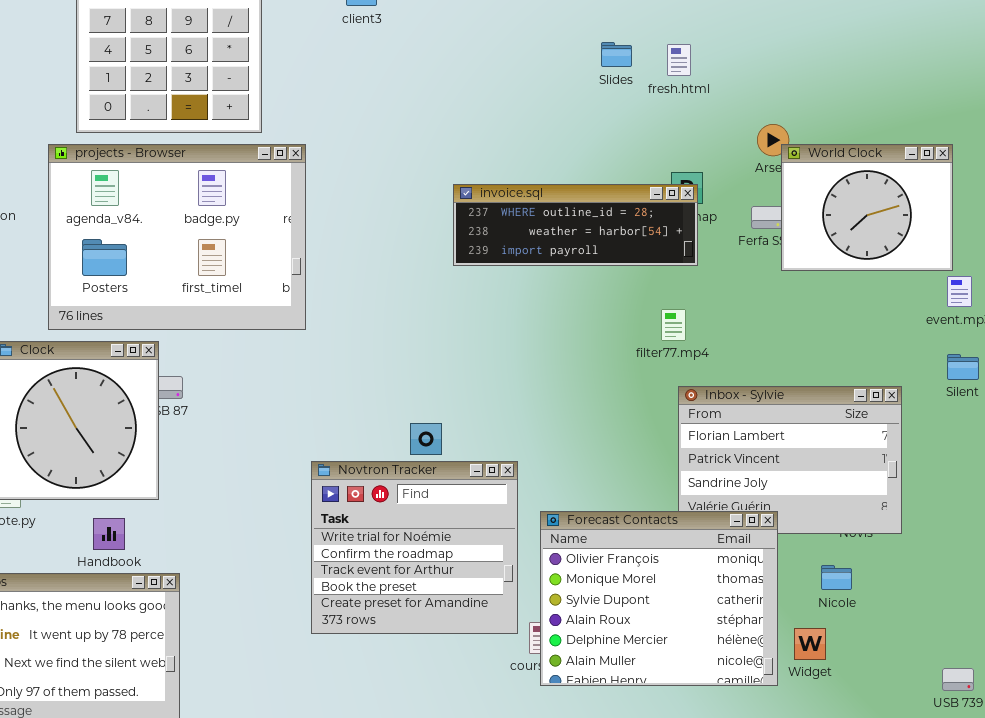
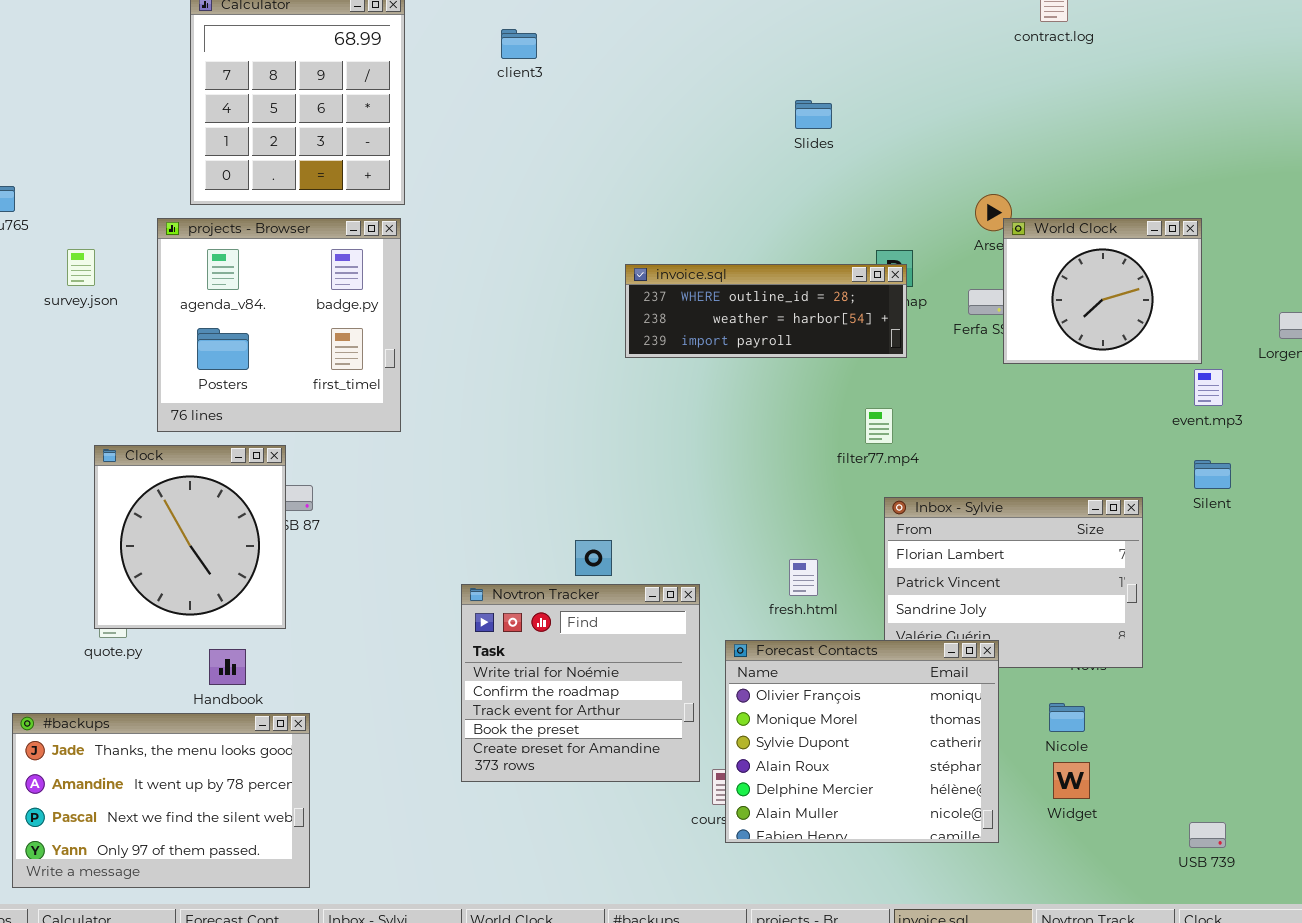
fresh.html: [667,44,691,76] -> [789,559,818,596], moved
projects - Browser: [48,144,306,330] -> [157,218,401,432], resized
Widget: [794,628,826,660] -> [1053,762,1090,799], moved

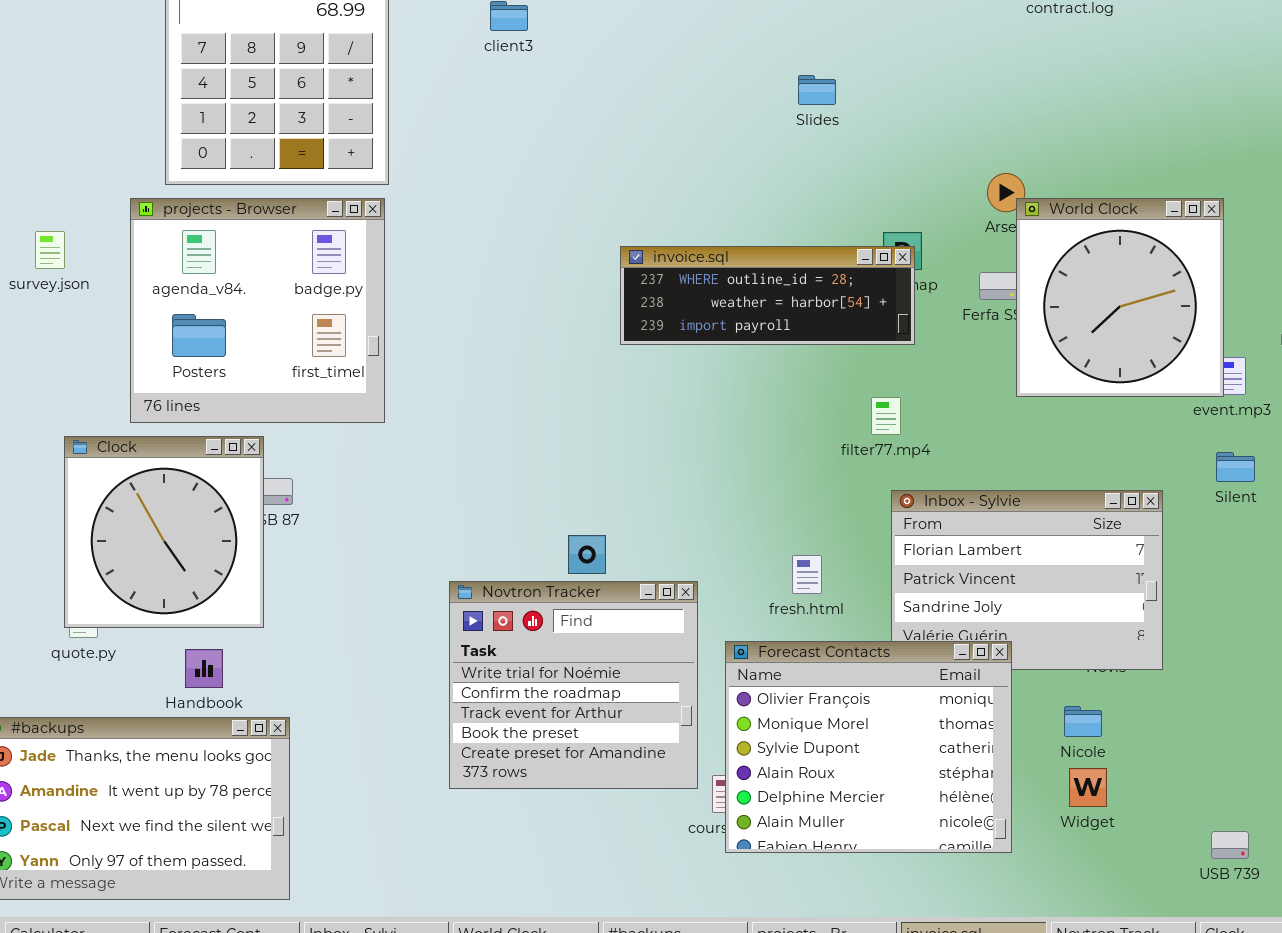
World Clock: [1003,218,1202,364] -> [1016,198,1224,397], resized

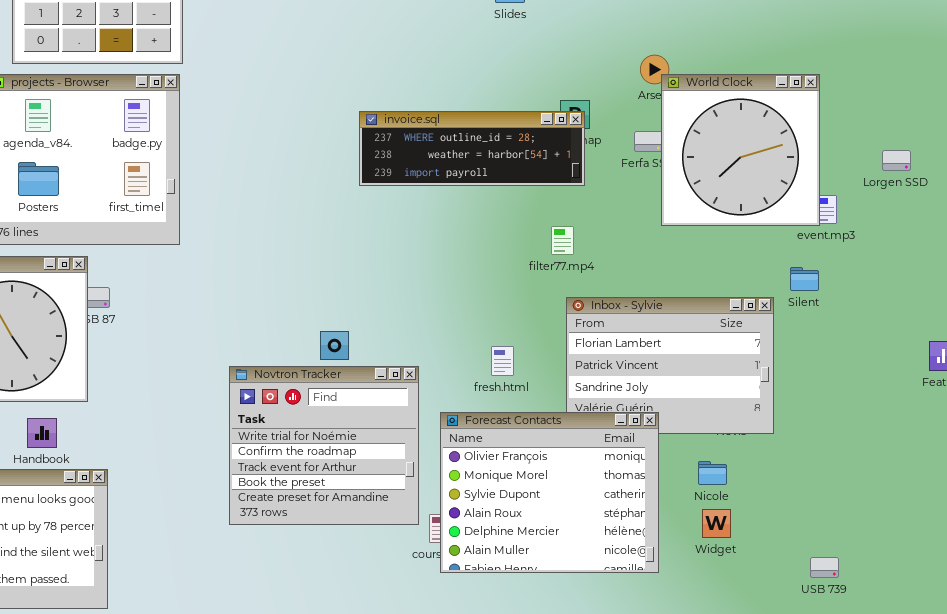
Silent: [1216,452,1255,482] -> [790,267,819,291], moved

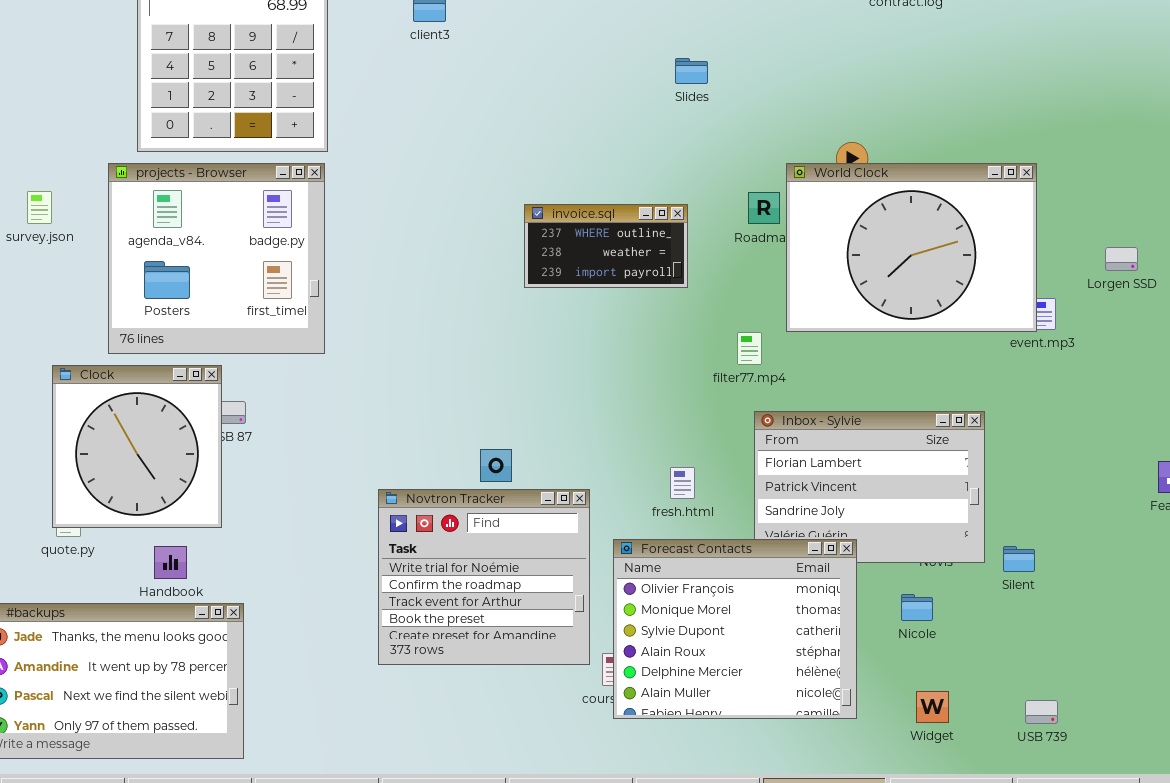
World Clock: [661,74,820,226] -> [786,163,1037,332], resized
invoice.sql: [359,111,585,186] -> [524,204,688,288], resized
Silent: [790,267,819,291] -> [1003,546,1035,572], moved
Widget: [702,509,731,538] -> [916,691,949,723], moved

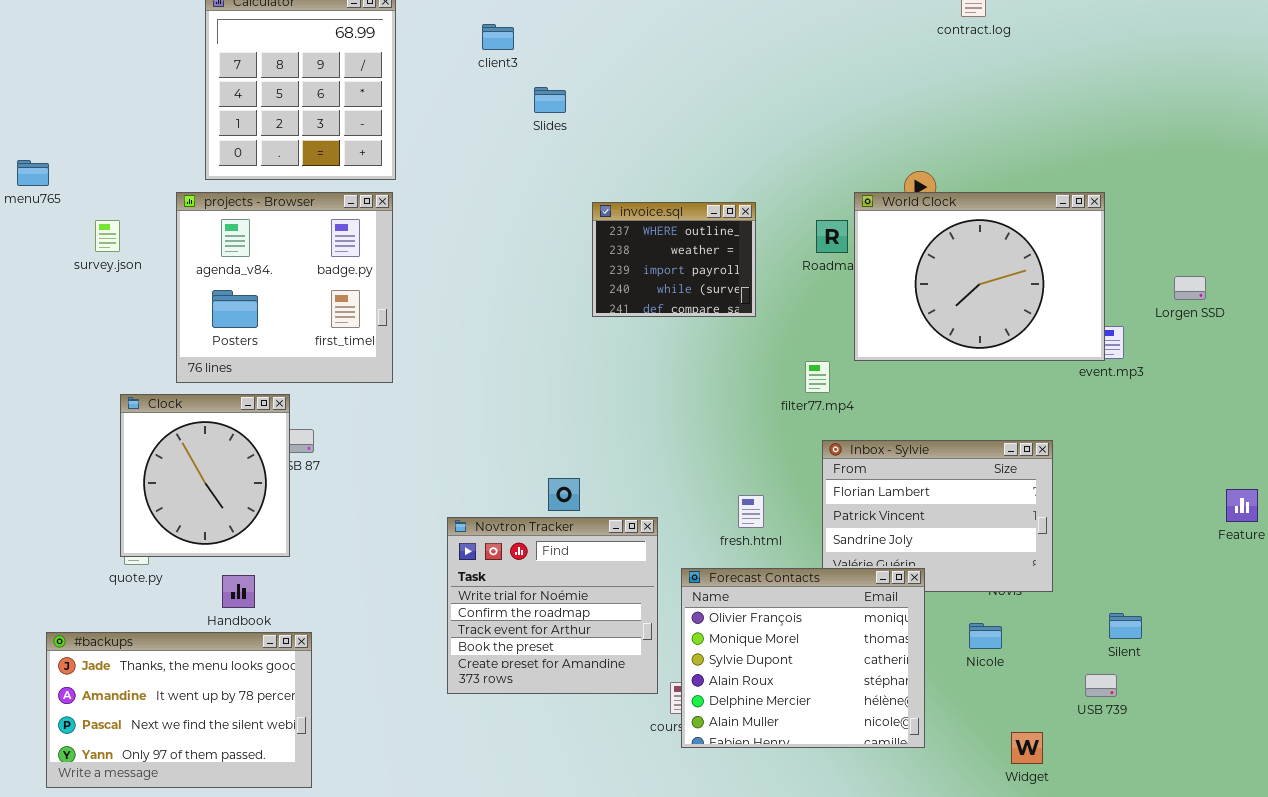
Slides: [675,58,708,84] -> [534,87,566,113], moved
invoice.sql: [524,204,688,288] -> [592,202,756,317], resized
Silent: [1003,546,1035,572] -> [1109,613,1142,639], moved
Widget: [916,691,949,723] -> [1011,732,1043,764], moved
USB 739: [1025,700,1058,724] -> [1085,674,1117,697], moved

